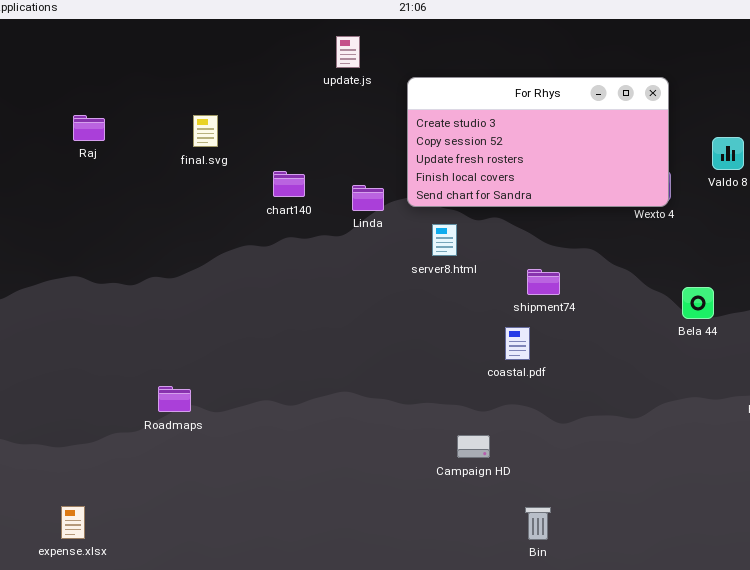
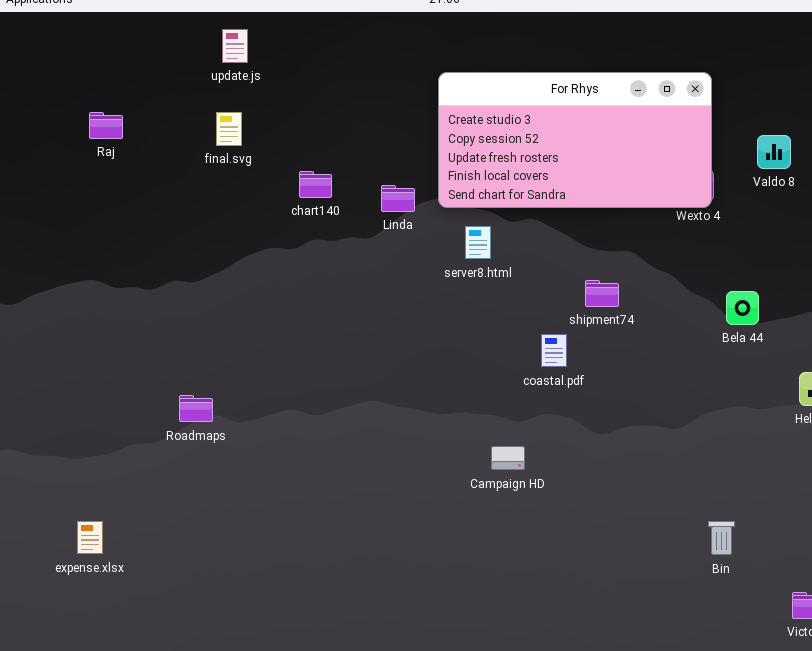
update.js: [336,36,360,68] -> [222,29,248,63], moved
shipment74: [527,269,560,295] -> [585,280,619,307], moved
Bin: [525,507,551,540] -> [708,521,735,555], moved

